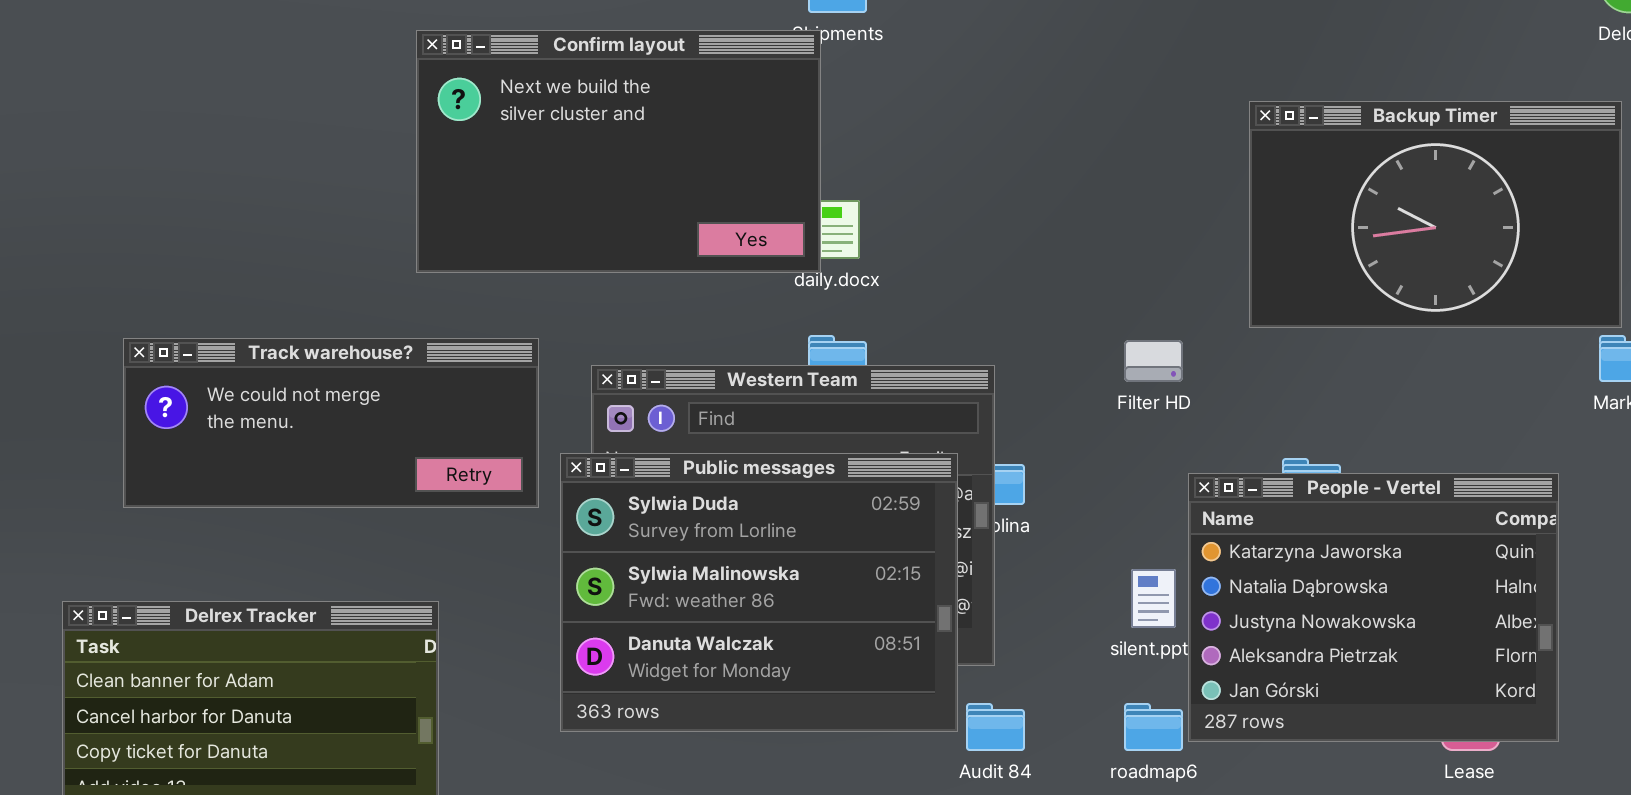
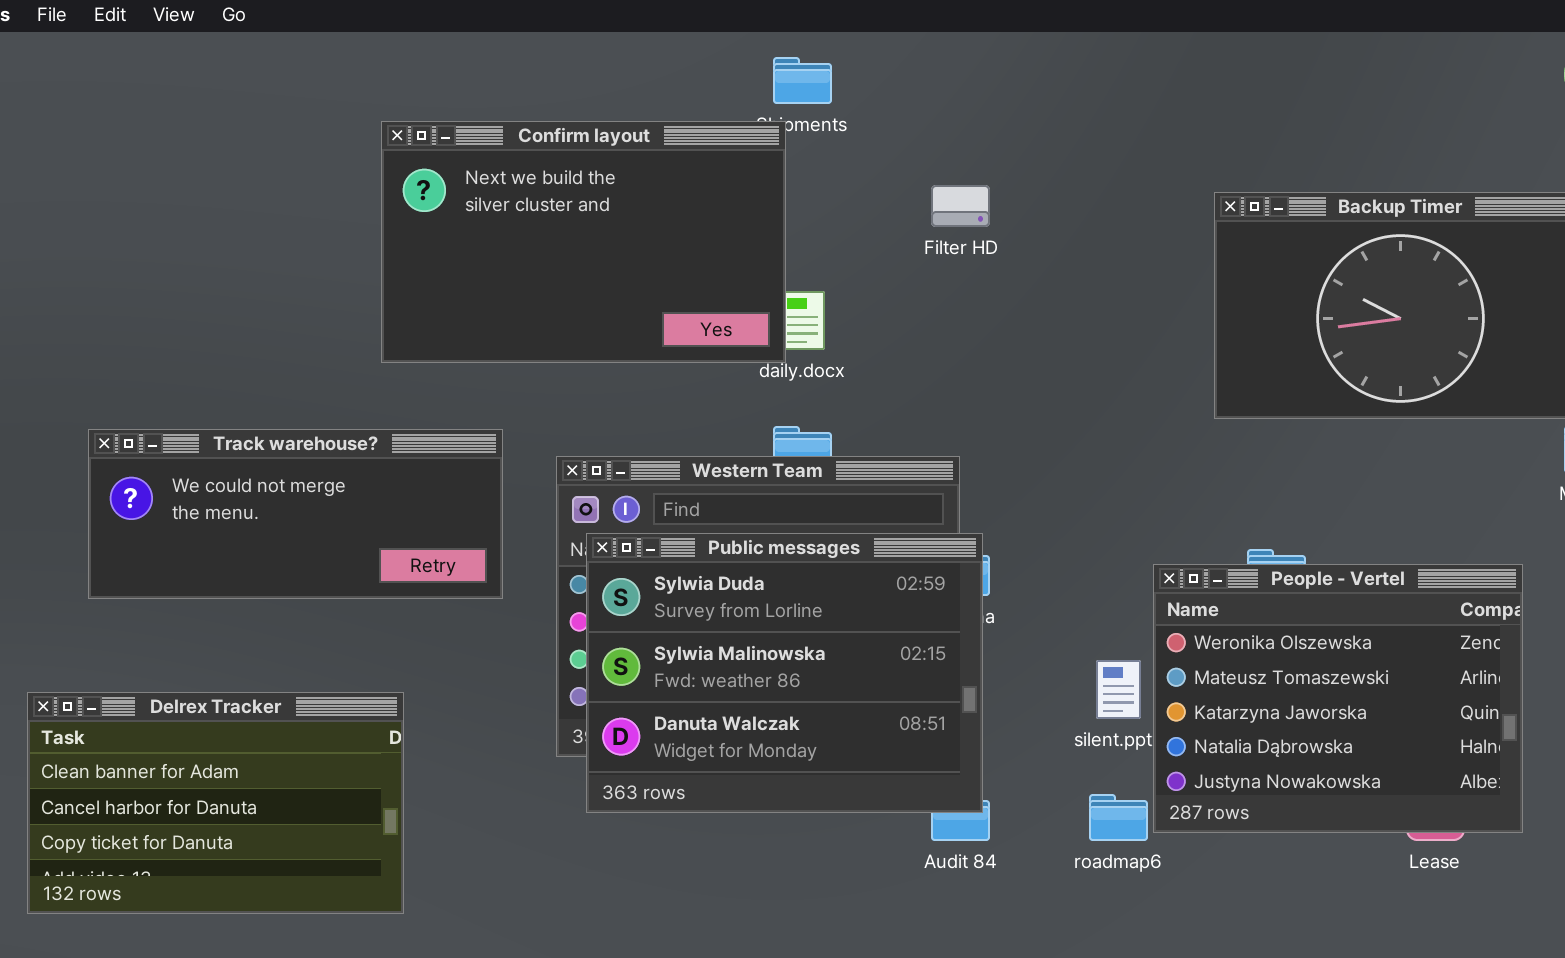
Filter HD: [1124,340,1183,382] -> [931,185,990,227], moved
Public messages: [560,453,958,732] -> [586,533,983,813], moved
People - Vertel: [1188,473,1559,742] -> [1153,564,1523,833], scrolled up 2 rows

